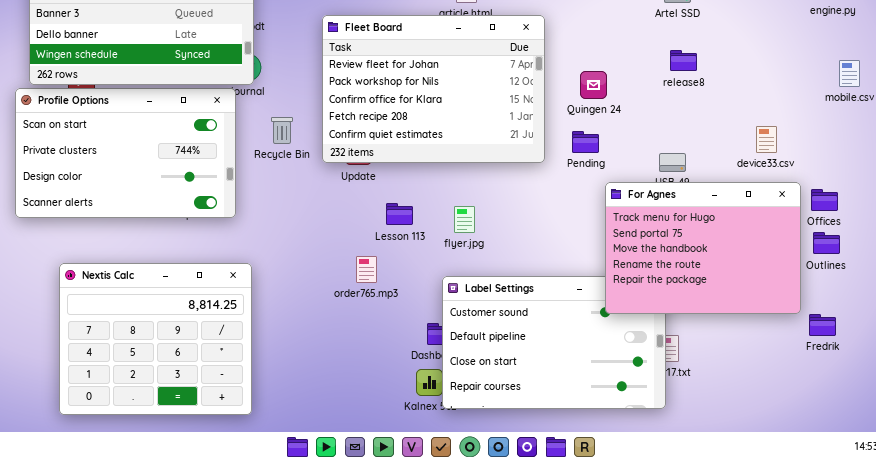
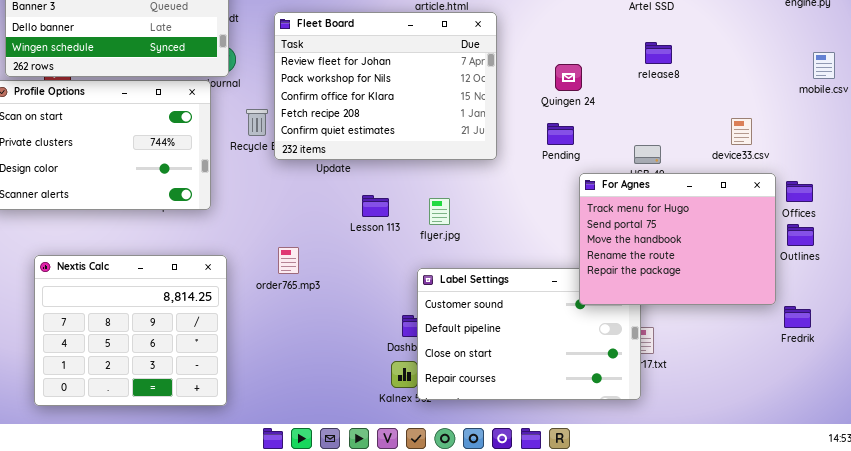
Fleet Board: [322,15,545,163] -> [274,12,497,160], moved
order765.mp3: [356,256,377,283] -> [278,247,299,274], moved

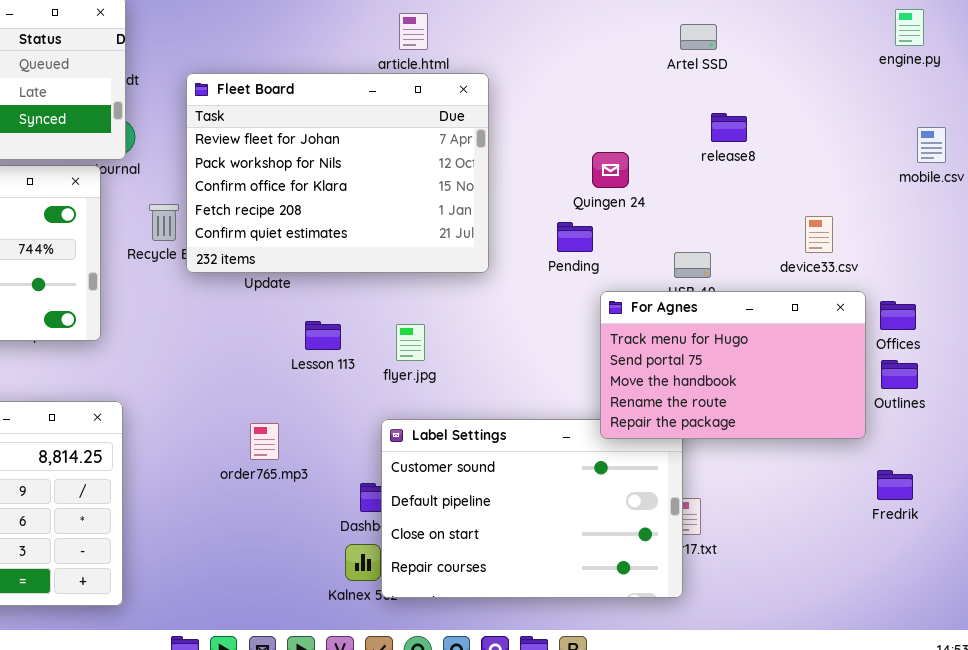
release8: [645,42,672,64] -> [711,113,747,142], moved
Quingen 24: [555,64,582,91] -> [592,152,629,188], moved
For Agnes: [579,173,776,305] -> [600,291,866,439], resized
order765.mp3: [278,247,299,274] -> [250,423,279,460], moved

